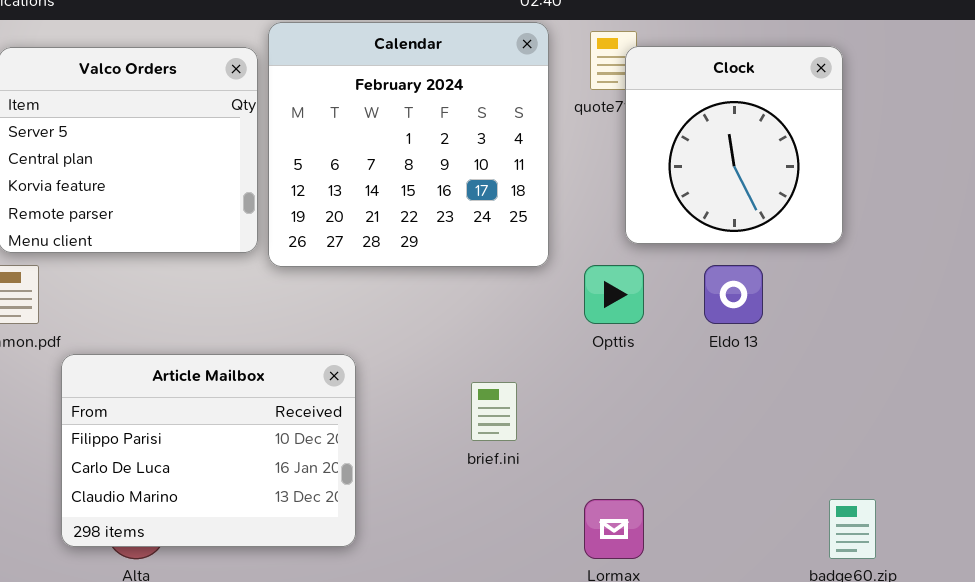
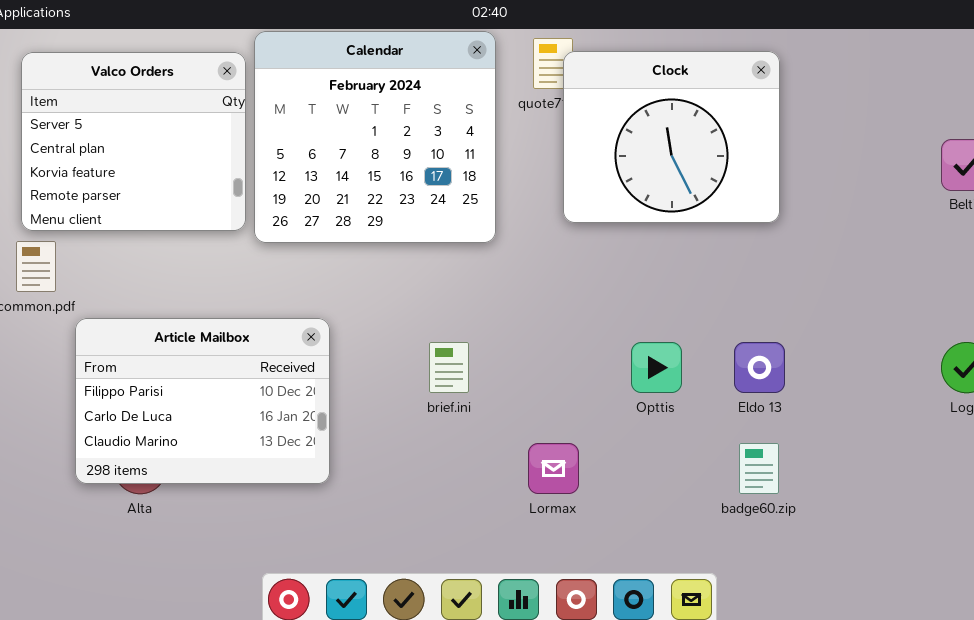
Clock: [625,46,843,244] -> [563,51,780,223], resized
Opttis: [584,265,644,324] -> [631,342,682,393], moved
Eldo 13: [704,265,763,324] -> [734,342,785,393], moved

